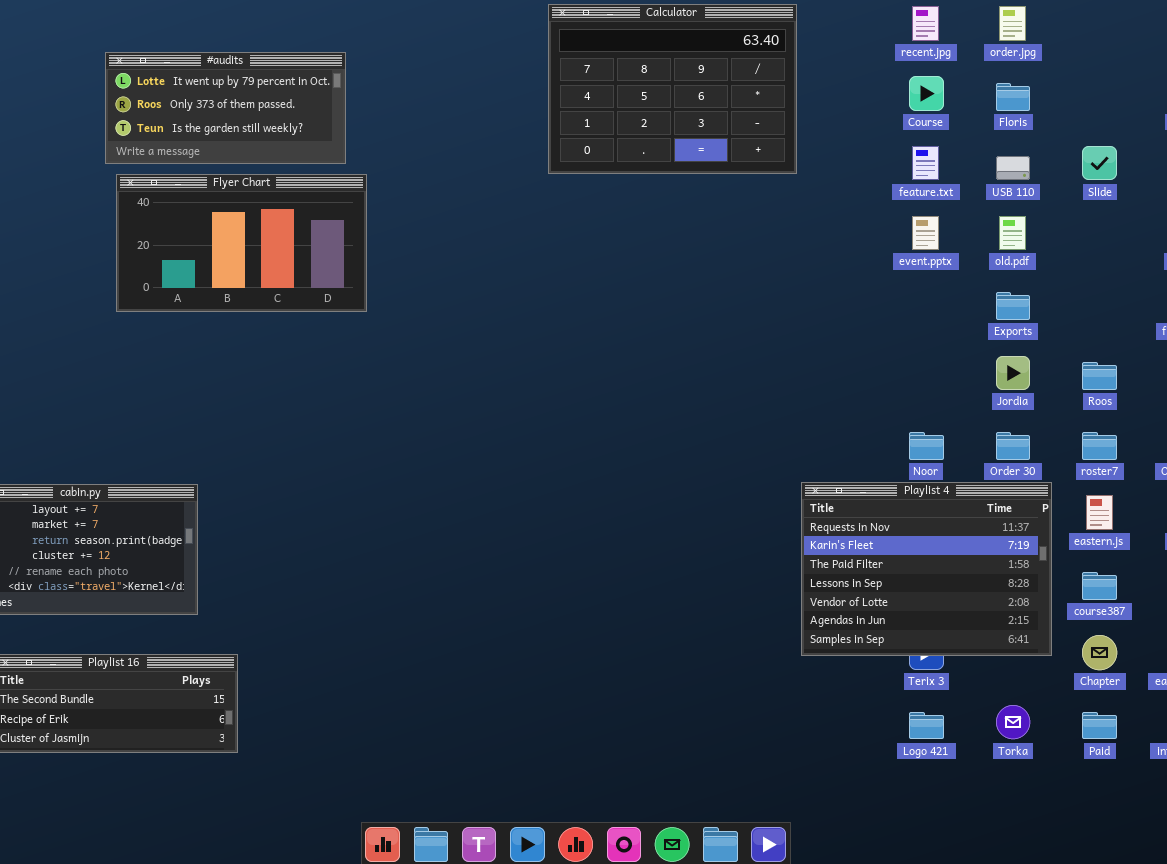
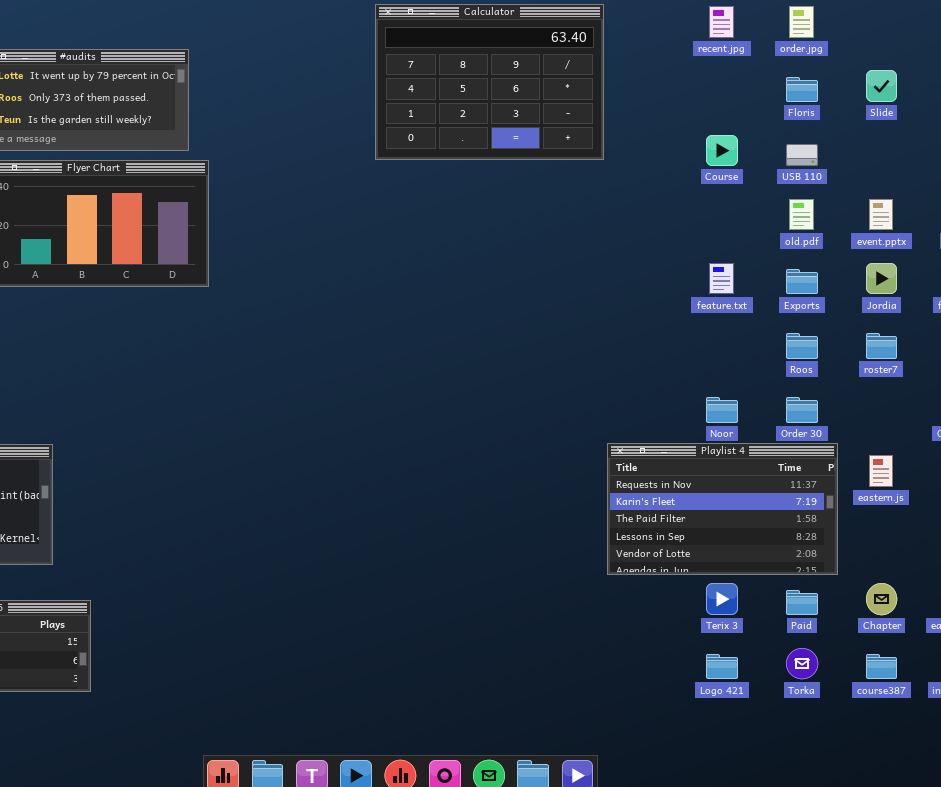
Course: [909,76,944,111] -> [706,135,738,166], moved
feature.txt: [912,146,939,180] -> [709,263,734,294], moved
Slide: [1082,146,1117,180] -> [866,70,897,102], moved
event.pptx: [912,216,939,250] -> [869,199,893,230], moved
Jordia: [996,356,1030,390] -> [866,263,897,294], moved
Roos: [1082,362,1117,390] -> [786,333,818,359], moved
roster7: [1082,432,1117,460] -> [866,333,897,359], moved
Playlist 4: [801,482,1052,656] -> [607,443,838,575], resized
course387: [1082,572,1117,600] -> [866,654,897,679], moved
Paid: [1082,712,1117,739] -> [786,590,818,615], moved

